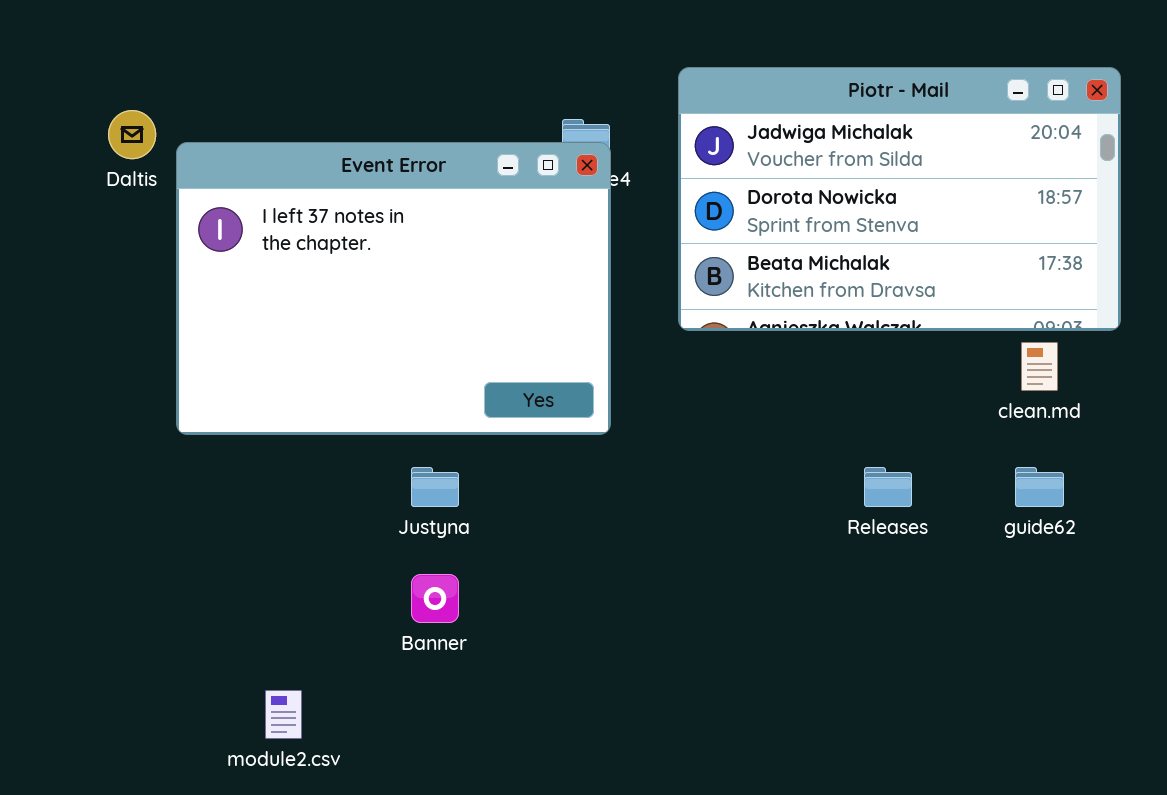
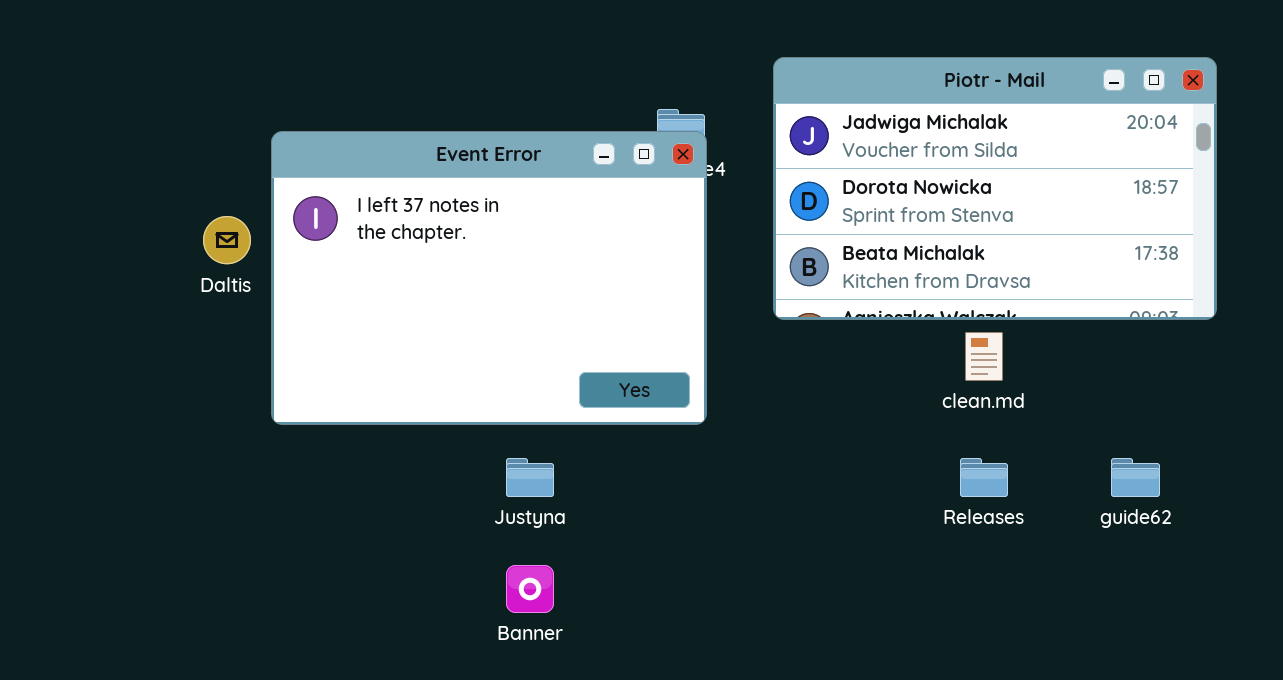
Daltis: [108,110,156,159] -> [203,216,251,264], moved
clean.md: [1021,342,1058,391] -> [965,332,1003,381], moved

